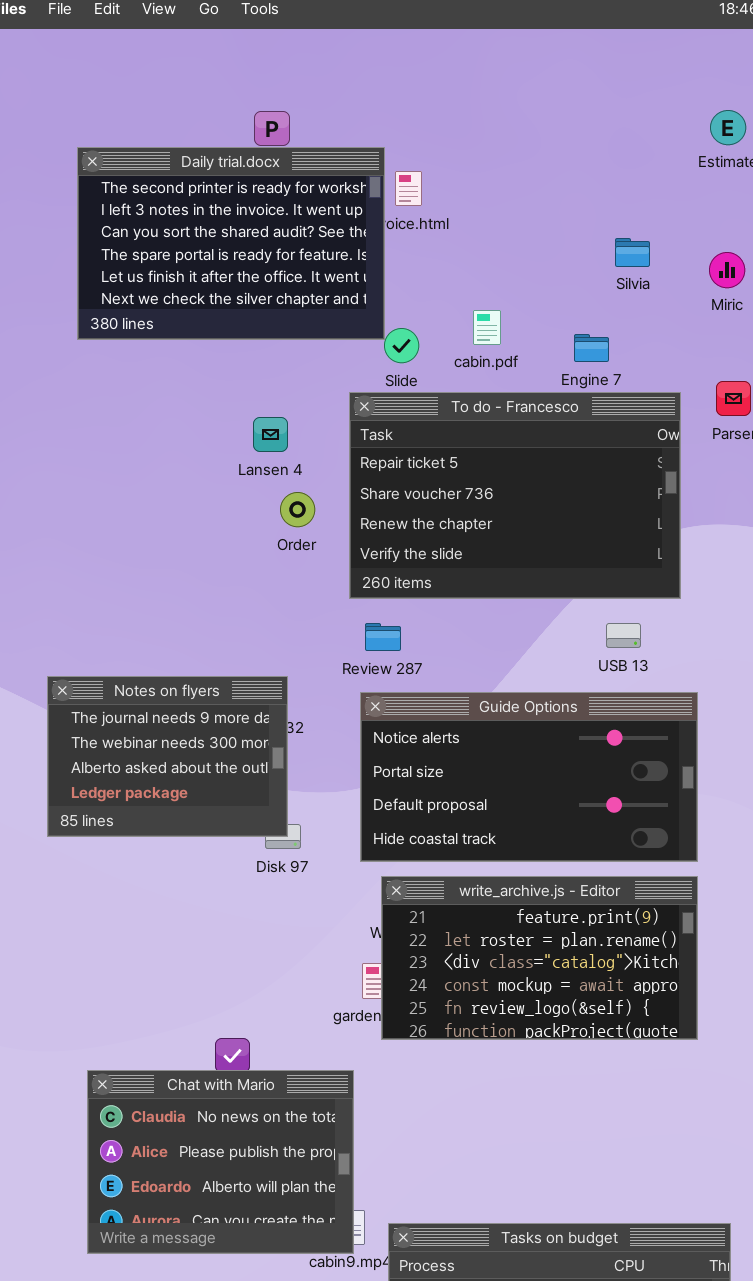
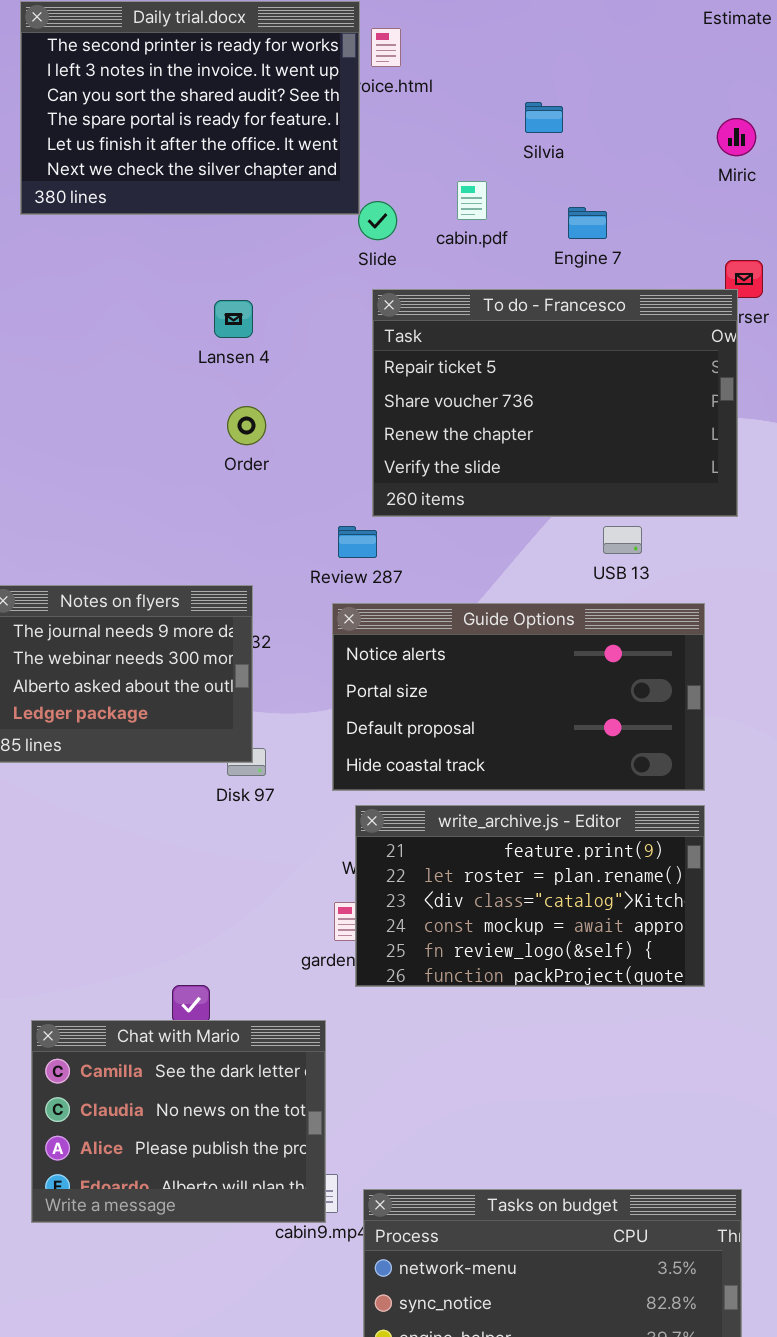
Silvia: [615,238,650,267] -> [525,102,563,133], moved
To do - Francesco: [349,392,681,599] -> [372,289,738,517], moved
Order: [280,492,315,527] -> [227,406,266,445], moved
Chat with Mario: [87,1070,354,1254] -> [31,1020,326,1223], scrolled up 1 row

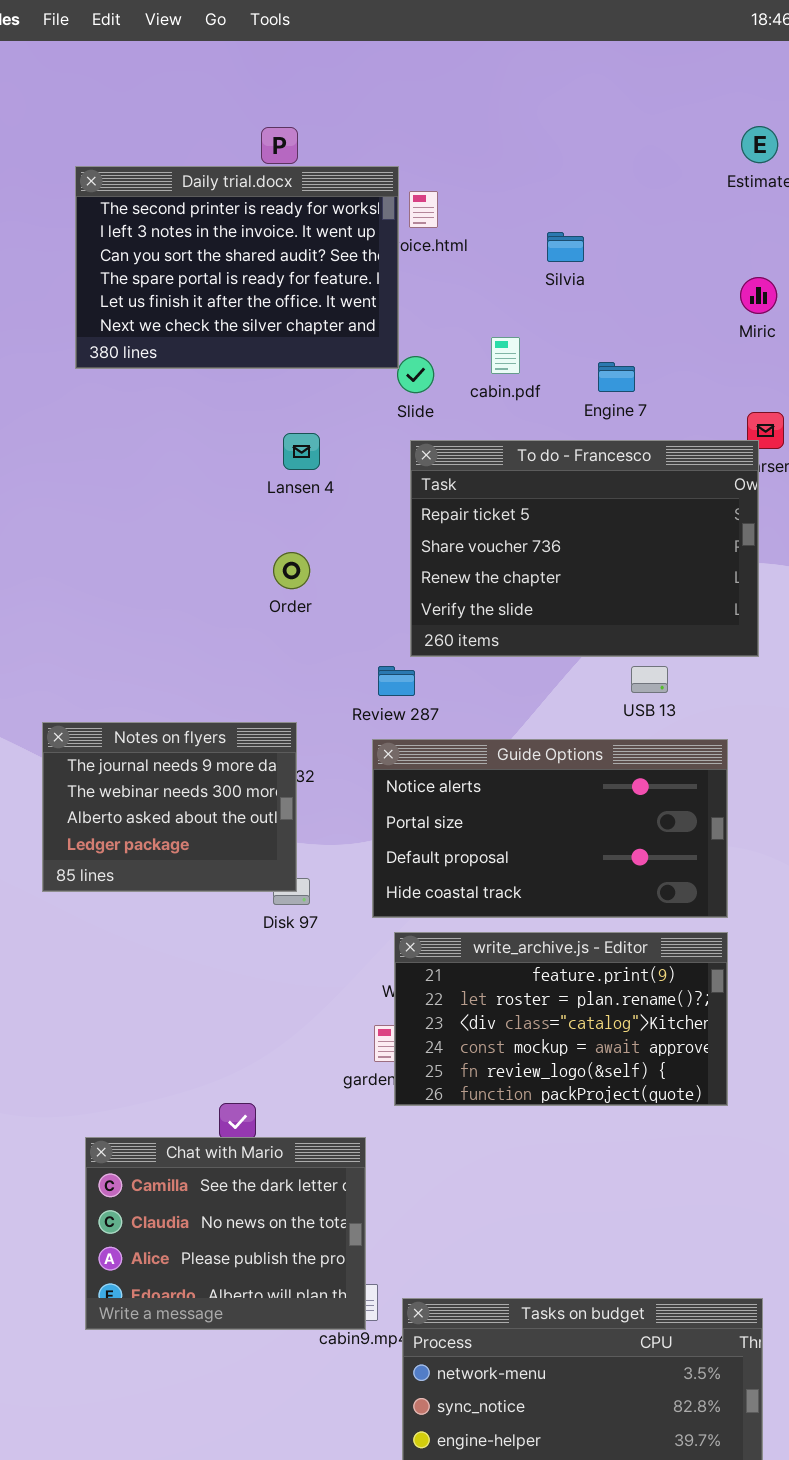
Silvia: [525,102,563,133] -> [547,232,584,262], moved
Lansen 4: [214,300,253,338] -> [283,433,320,470], moved

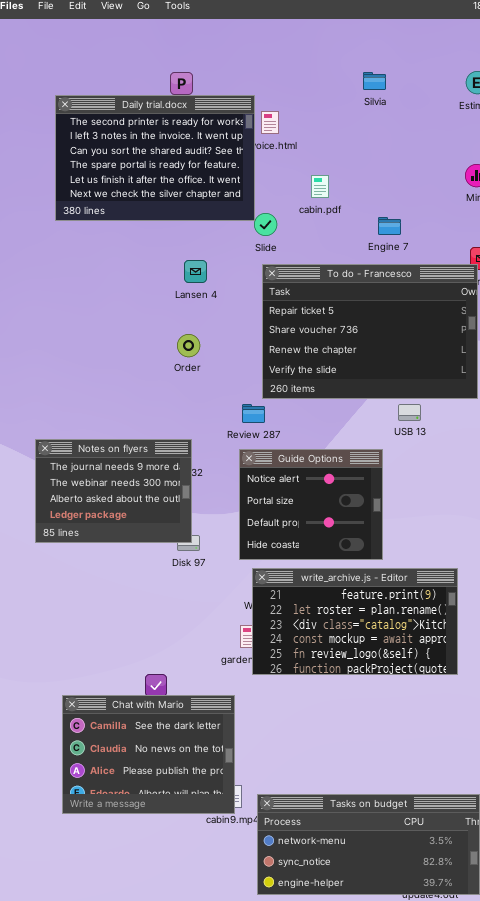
Silvia: [547,232,584,262] -> [363,72,386,90], moved
cabin.pdf: [491,337,520,374] -> [311,175,329,198], moved
Guide Options: [372,739,728,918] -> [239,449,383,560], resized

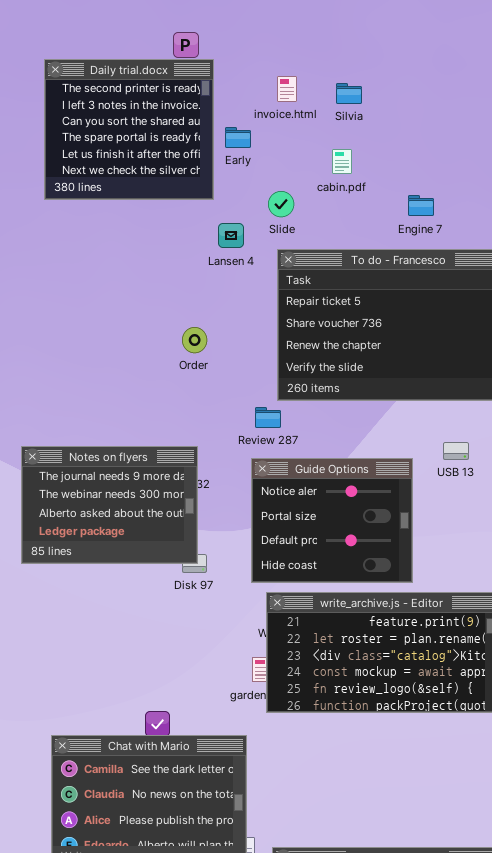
Silvia: [363,72,386,90] -> [336,83,362,104], moved
Daily trial.docx: [55,95,255,221] -> [44,59,214,200], resized
Lansen 4: [184,260,207,283] -> [218,223,244,248], moved
USB 13: [398,404,421,421] -> [443,442,469,460], moved

